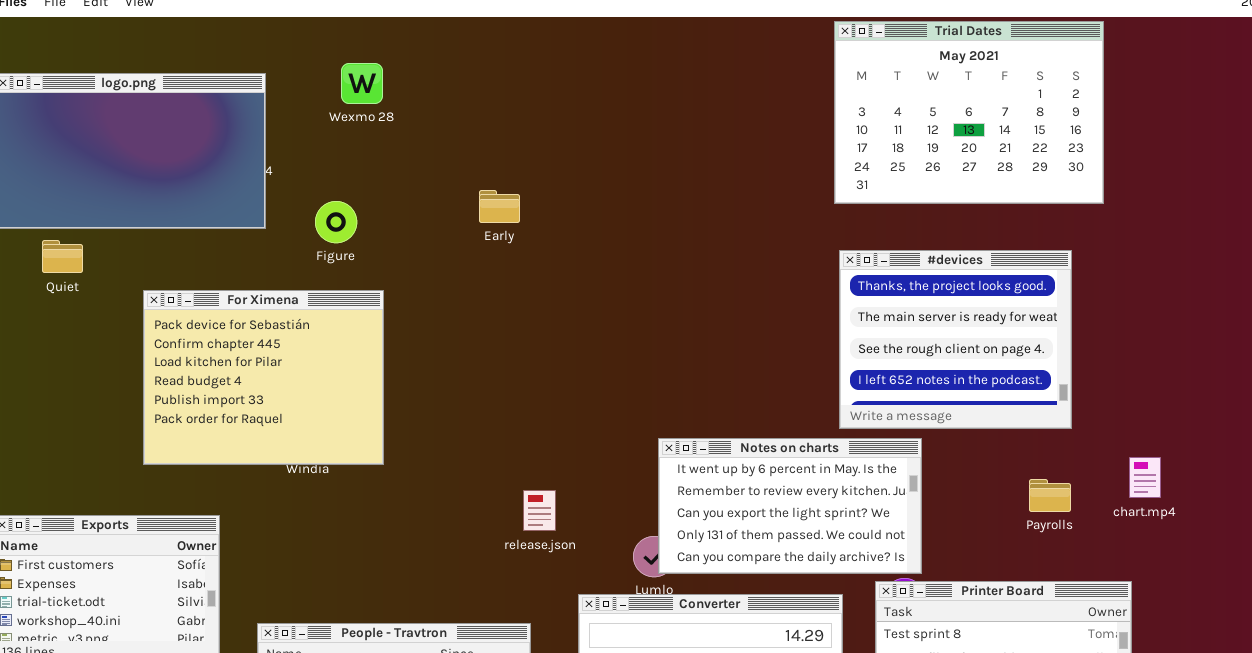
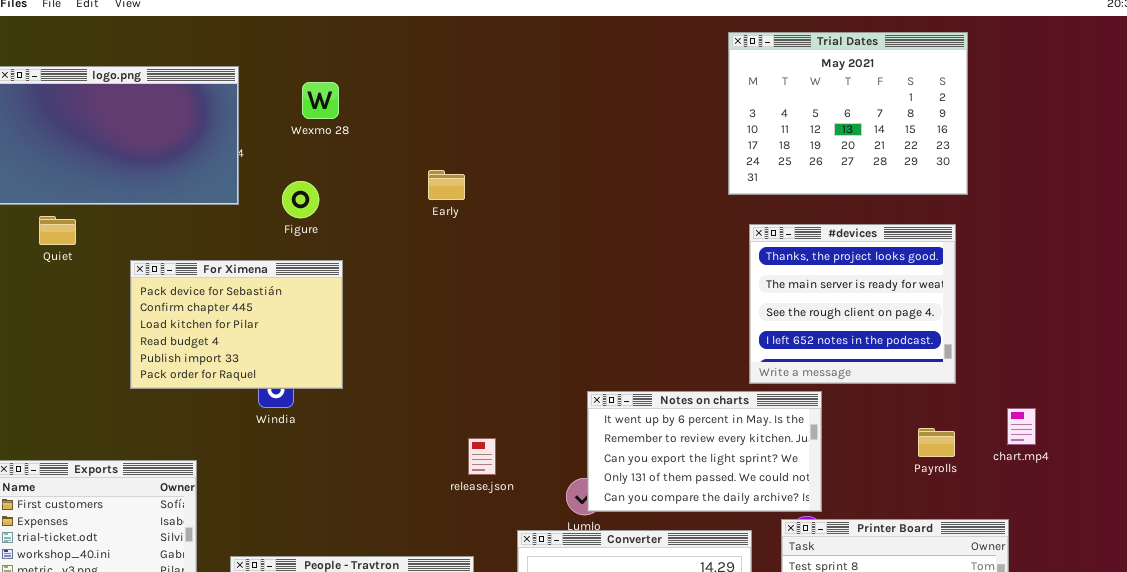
Trial Dates: [834,21,1104,204] -> [728,32,968,195], moved
Wexmo 28: [341,63,383,104] -> [302,82,339,119], moved
For Ximena: [143,290,384,465] -> [130,260,343,389], resized

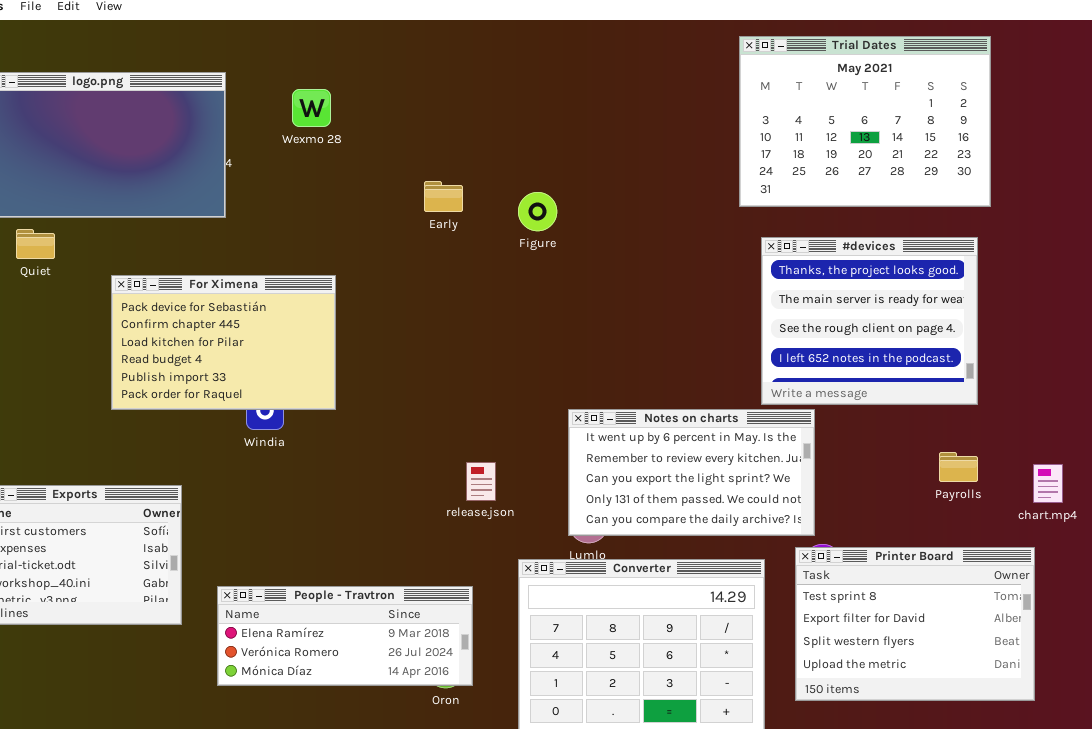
Figure: [282,181,319,218] -> [518,192,557,231], moved
Notes on charts: [587,391,822,512] -> [568,409,815,536], moved
chart.mp4: [1007,408,1036,445] -> [1033,464,1063,503], moved

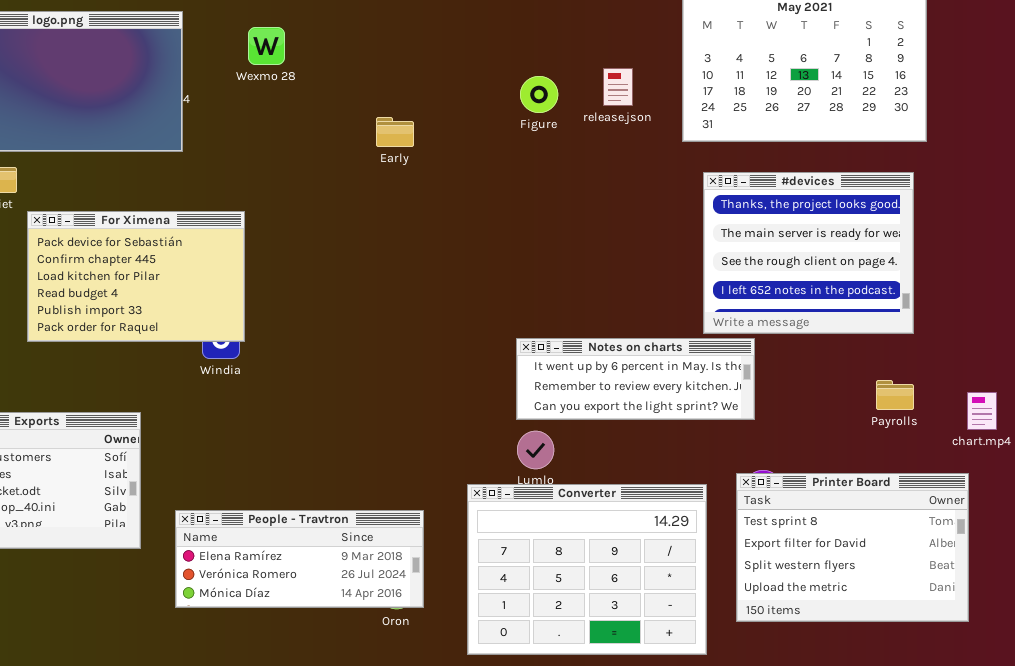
Figure: [518,192,557,231] -> [520,76,558,113], moved
For Ximena: [111,275,336,410] -> [27,211,245,342], moved
Notes on charts: [568,409,815,536] -> [516,338,755,420], resized
release.json: [466,462,496,501] -> [603,68,633,106], moved

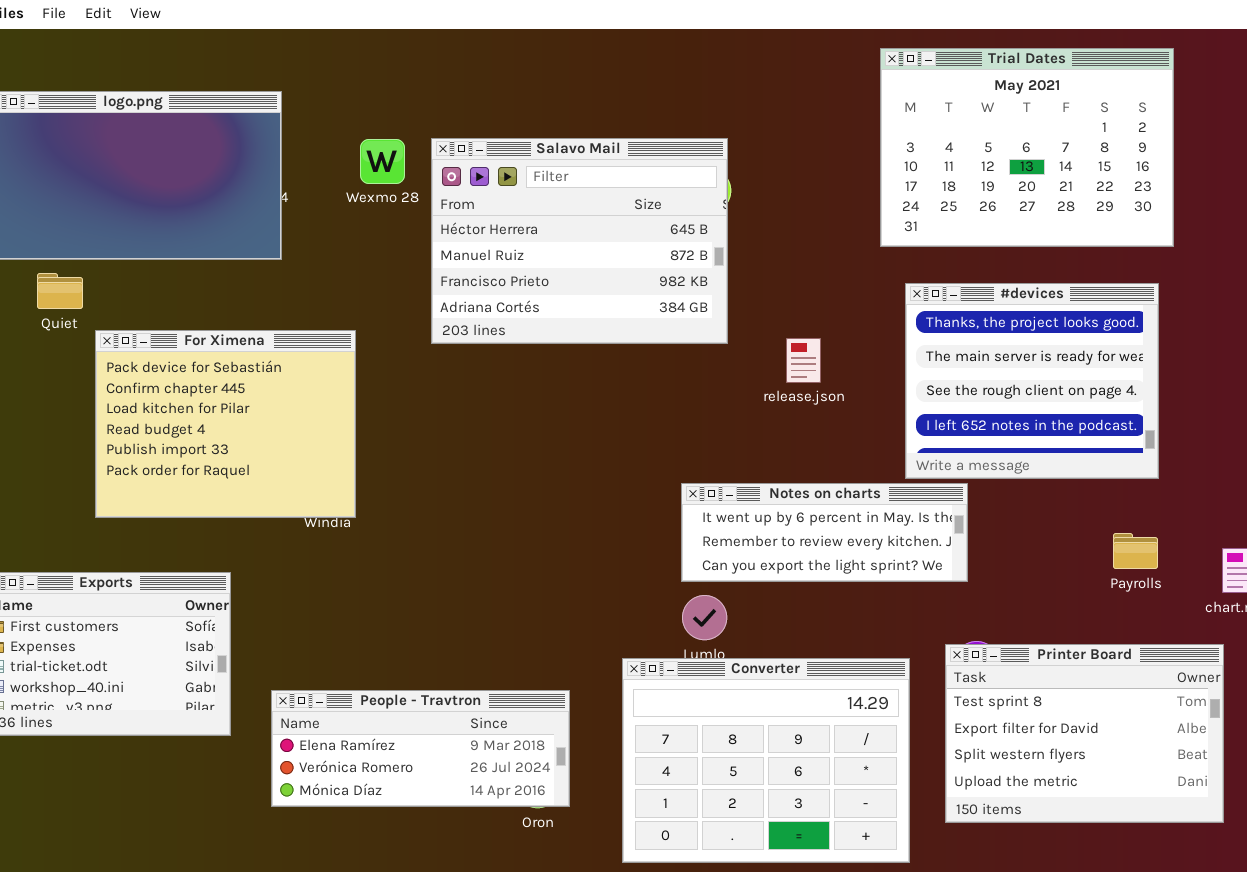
Wexmo 28: [248,27,285,65] -> [360,139,405,184], moved
Salavo Mail: none -> [431,138,728,344], opened
release.json: [603,68,633,106] -> [786,338,821,383], moved
For Ximena: [27,211,245,342] -> [95,330,356,518], resized

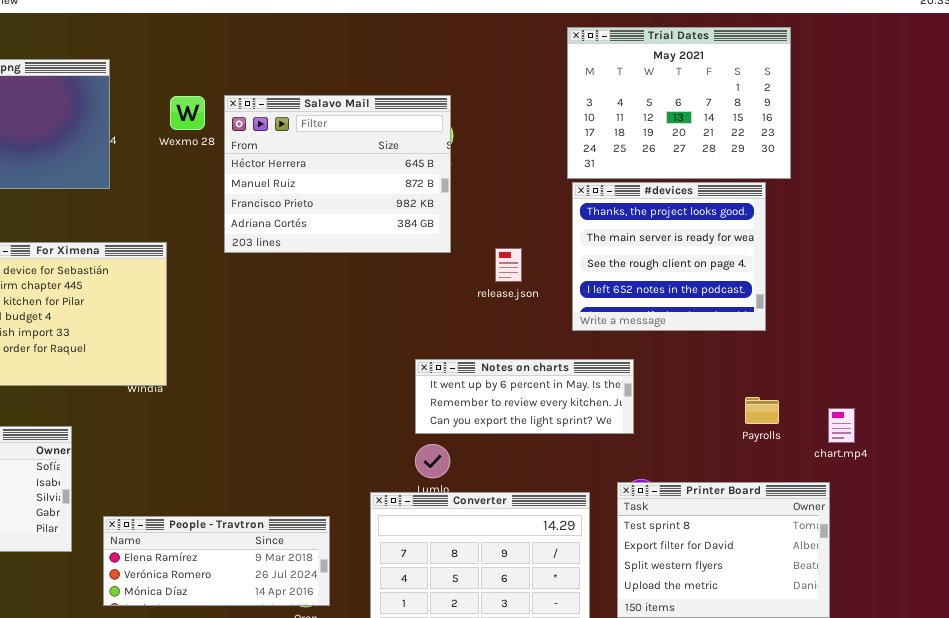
#devices: [905,283,1159,479] -> [572,182,766,331], moved

